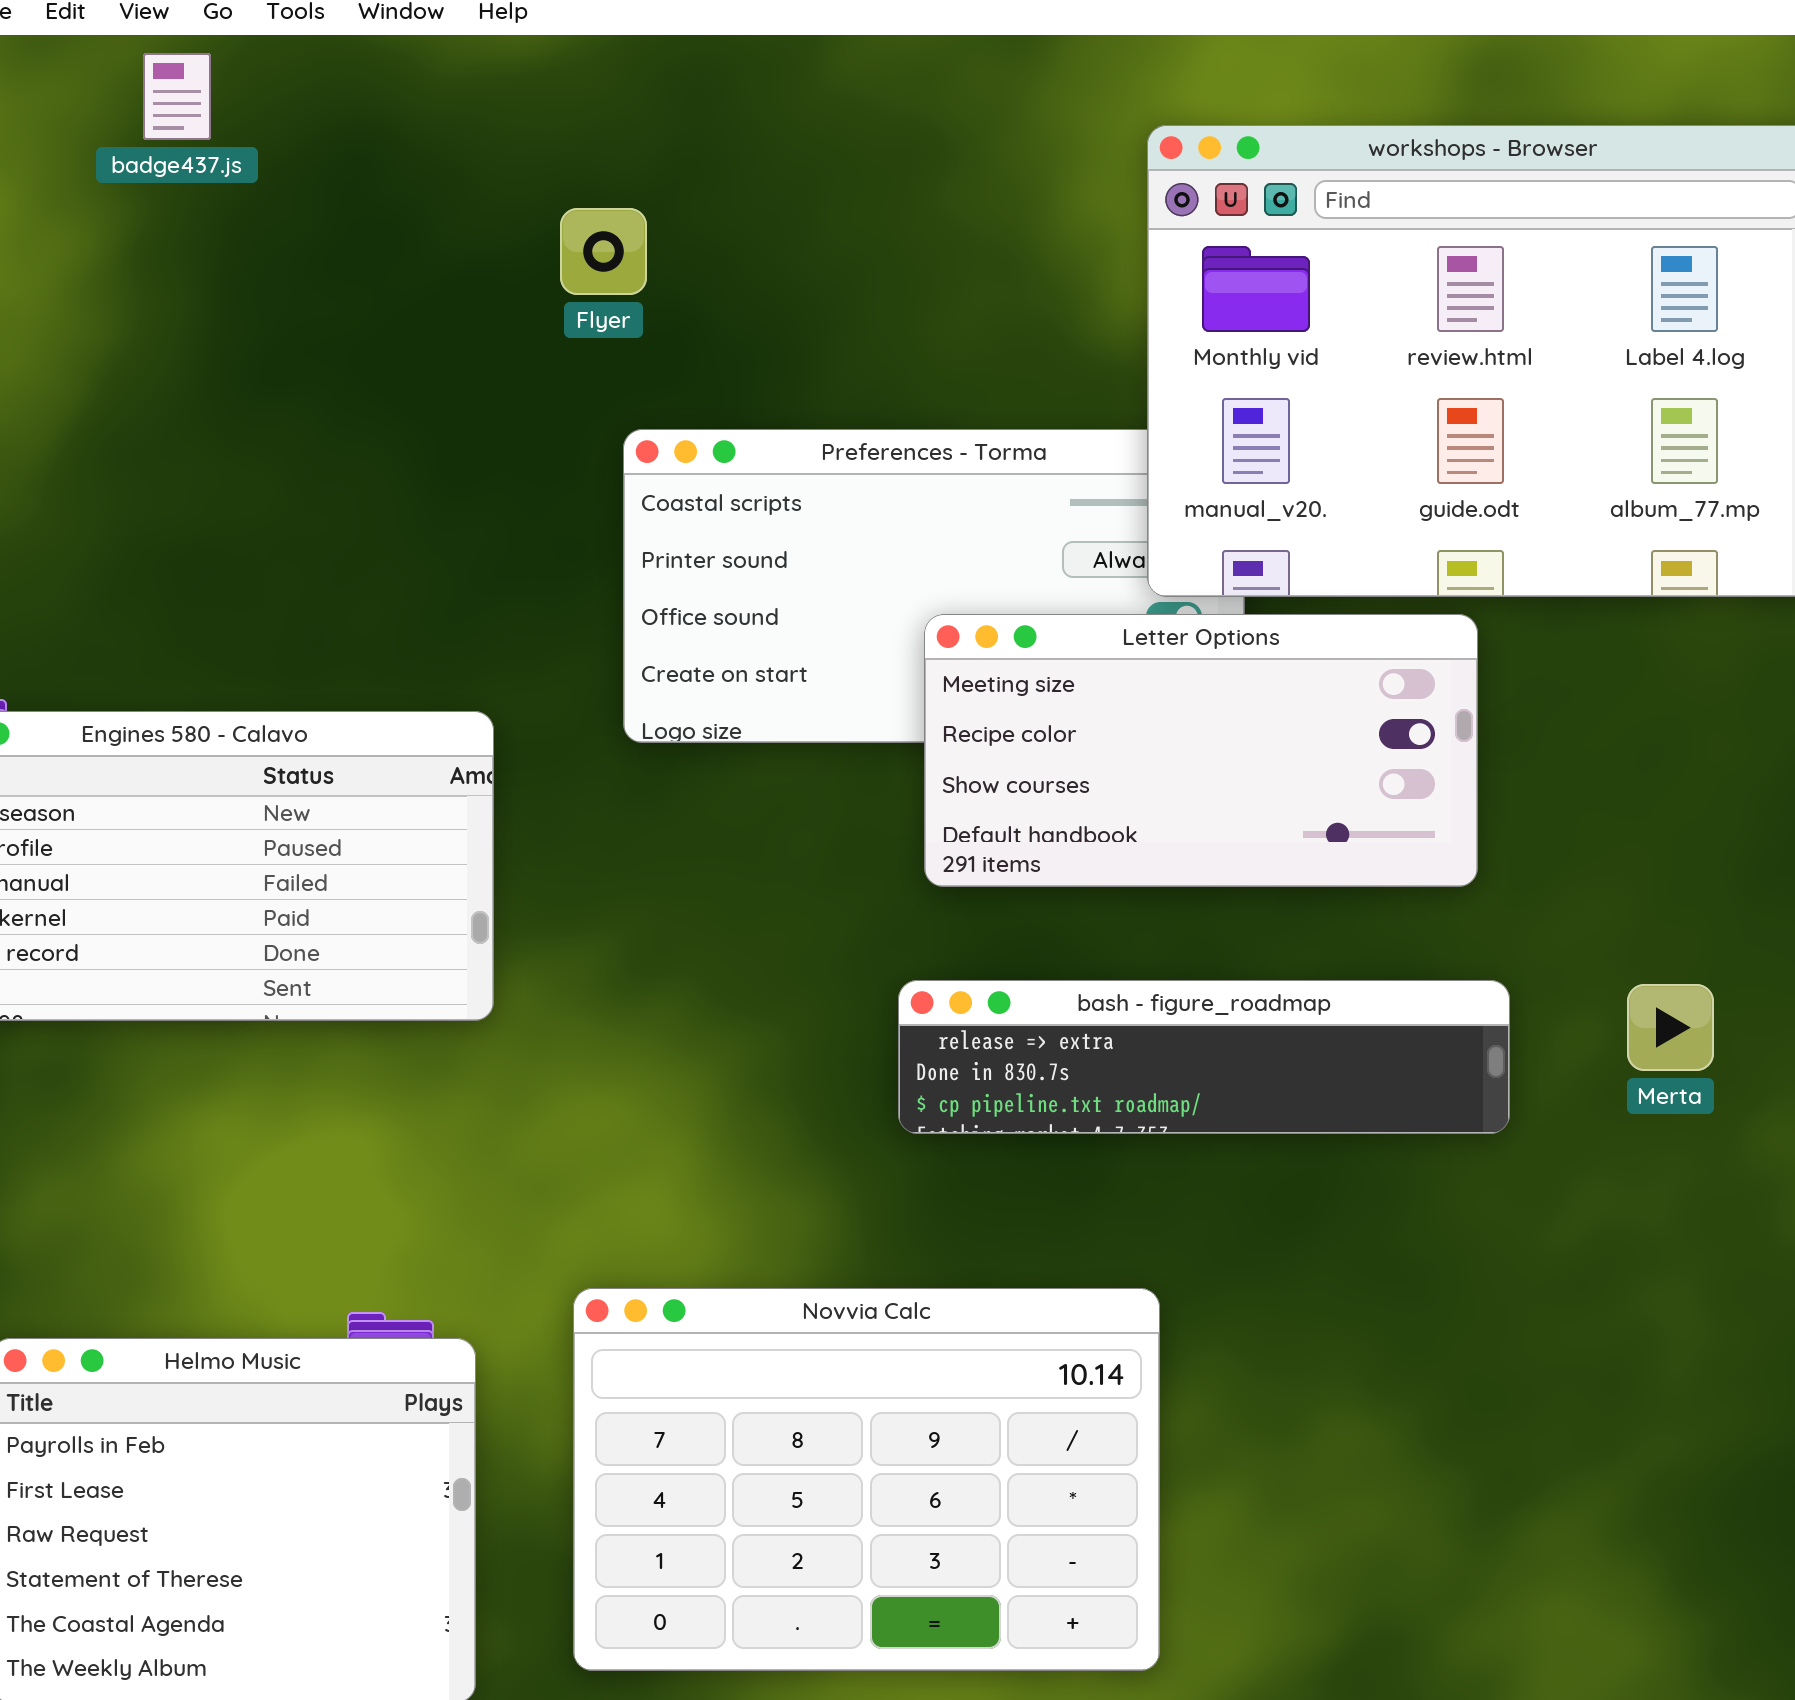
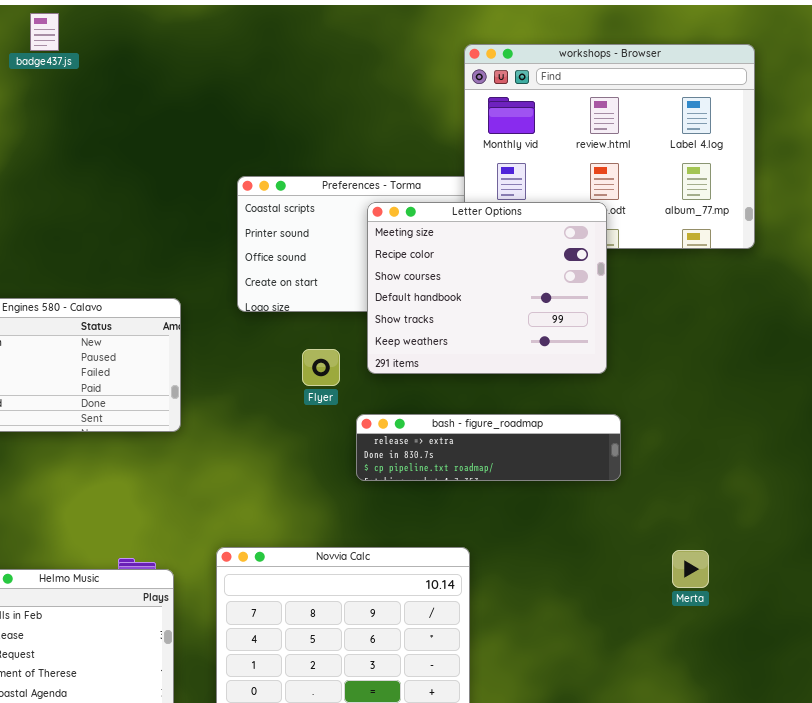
Flyer: [560,208,647,295] -> [302,349,340,386], moved
Letter Options: [924,614,1478,887] -> [367,202,607,374], resized
Merta: [1627,984,1714,1071] -> [672,550,709,588], moved

